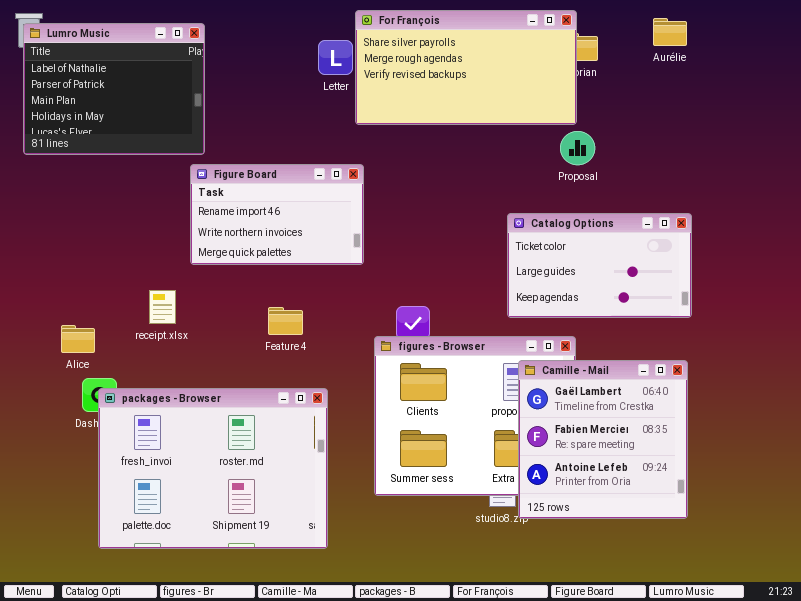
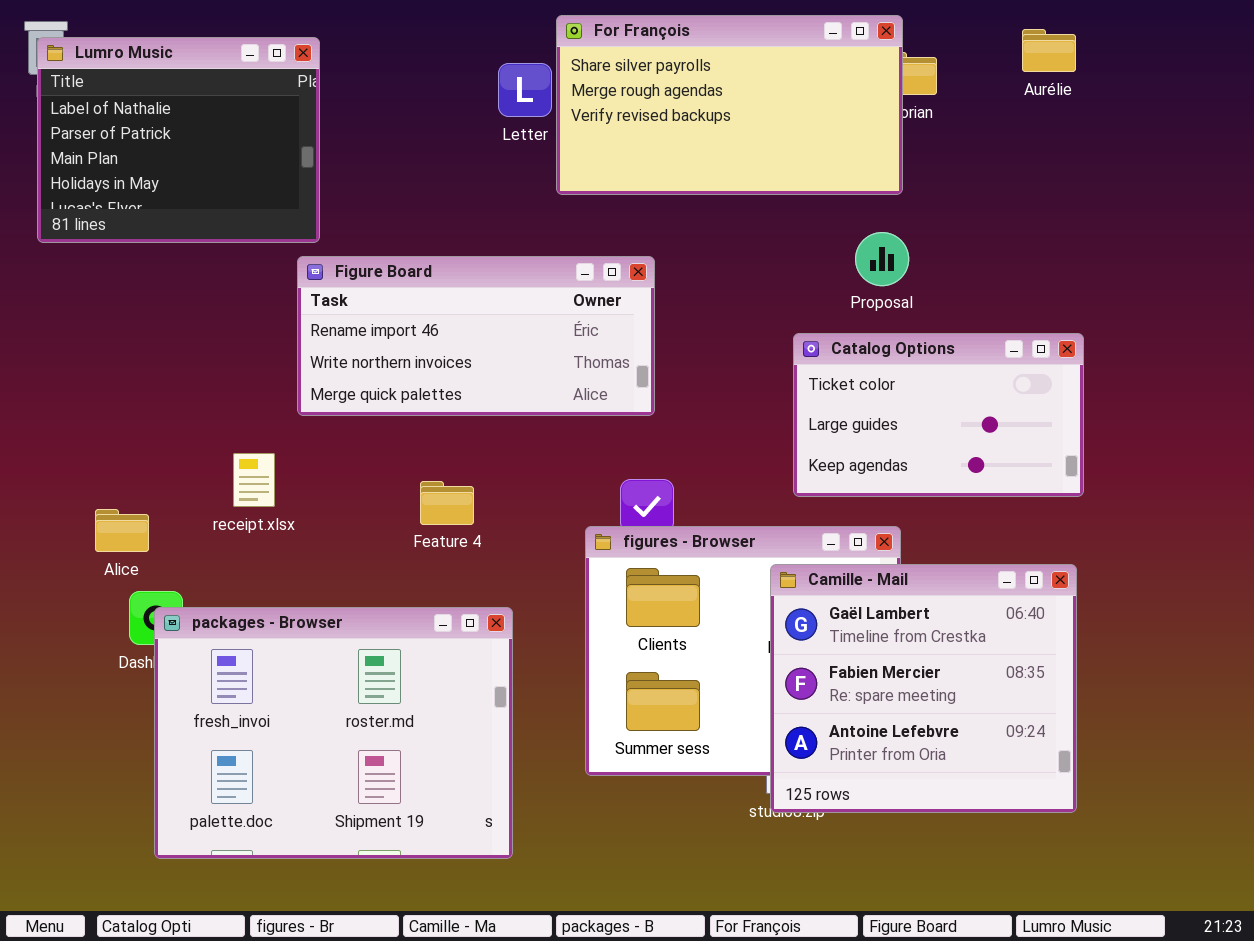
Proposal: [560,131,595,165] -> [855,232,909,286], moved
Figure Board: [190,164,364,265] -> [297,256,655,416], resized
Camille - Mail: [518,360,688,519] -> [770,564,1077,813], resized

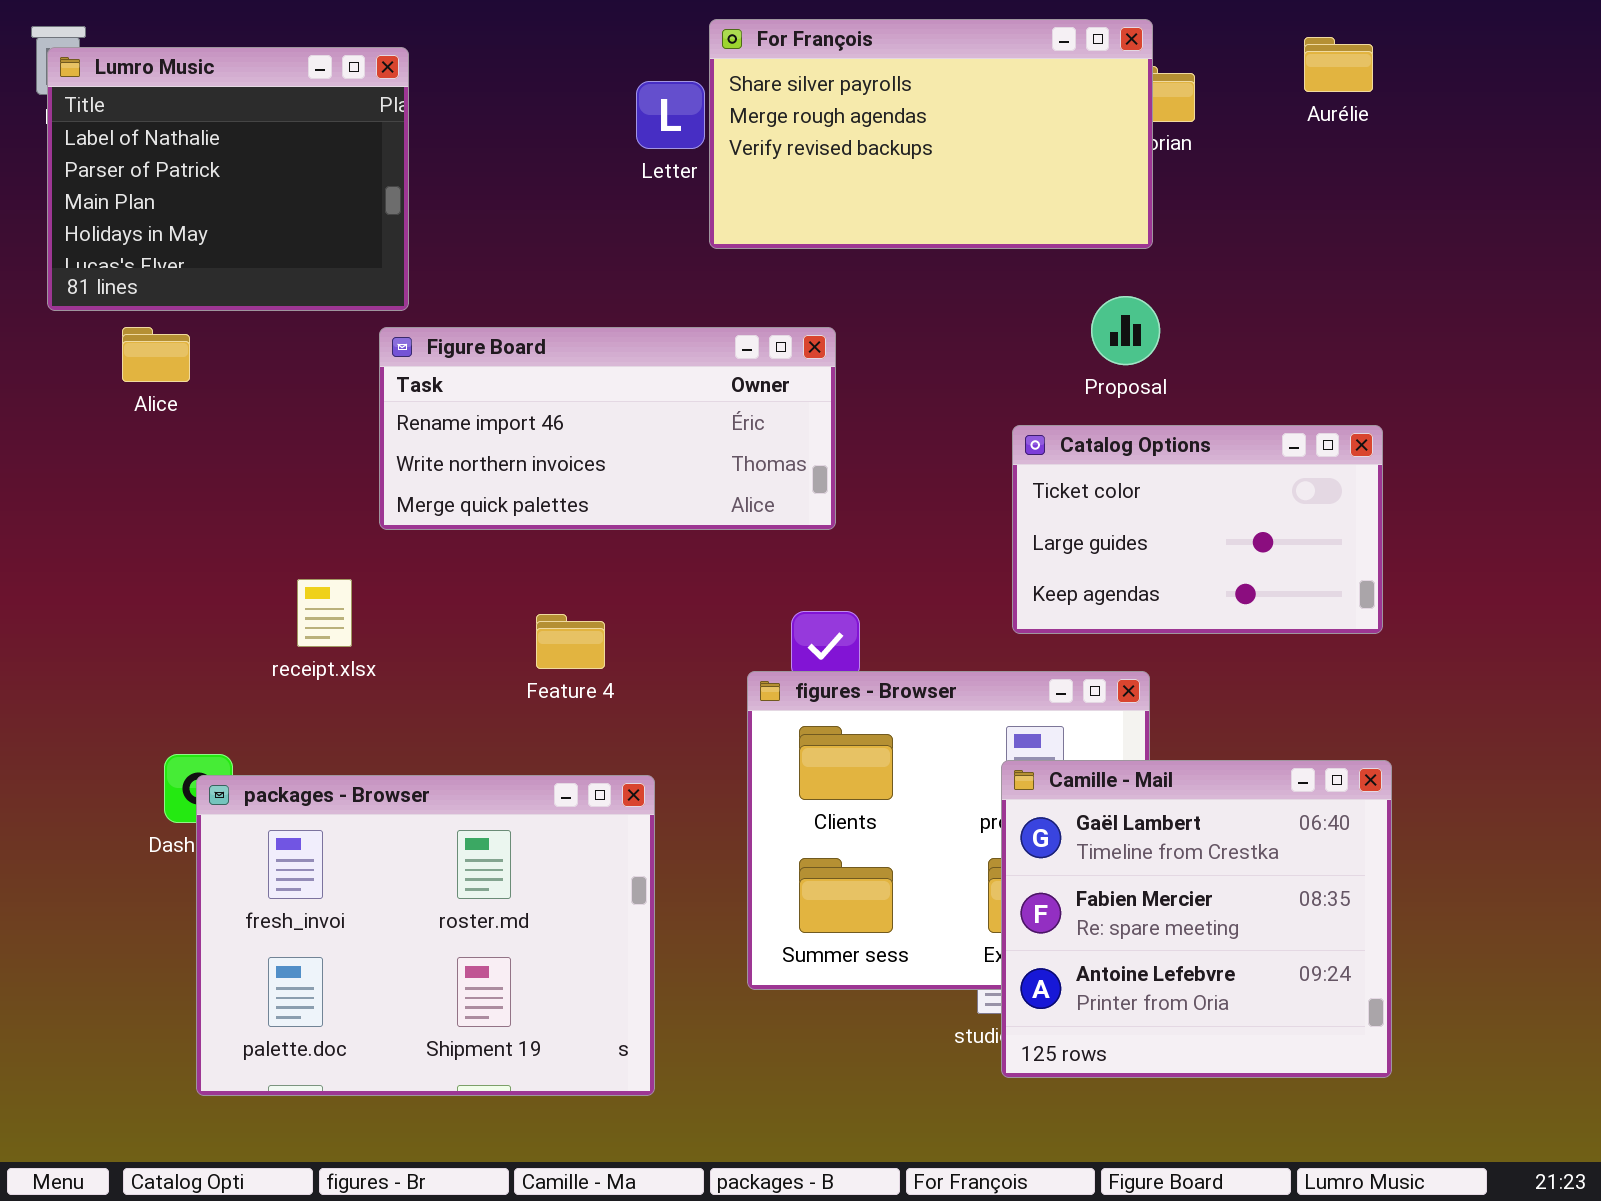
Alice: [95,509,149,552] -> [122,327,190,382], moved
Camille - Mail: [770,564,1077,813] -> [1001,760,1392,1078], moved

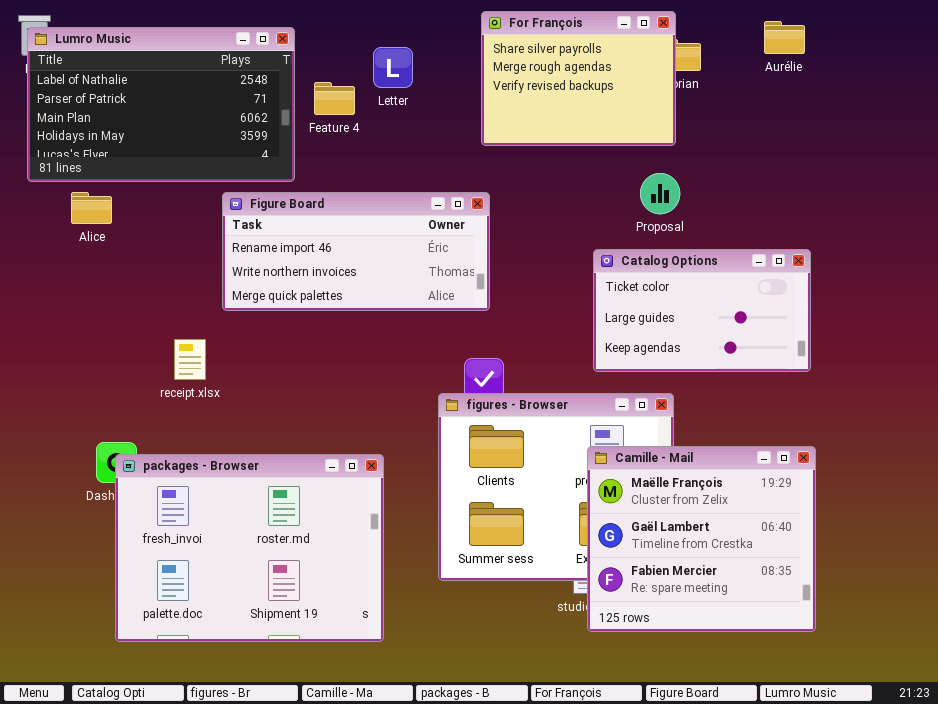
For François: [709,19,1153,249] -> [481,11,676,146], resized
Lumro Music: [47,47,409,311] -> [27,27,295,182], resized
Feature 4: [536,614,605,669] -> [314,82,355,115], moved
Camille - Mail: [1001,760,1392,1078] -> [587,446,816,632], scrolled up 1 row

